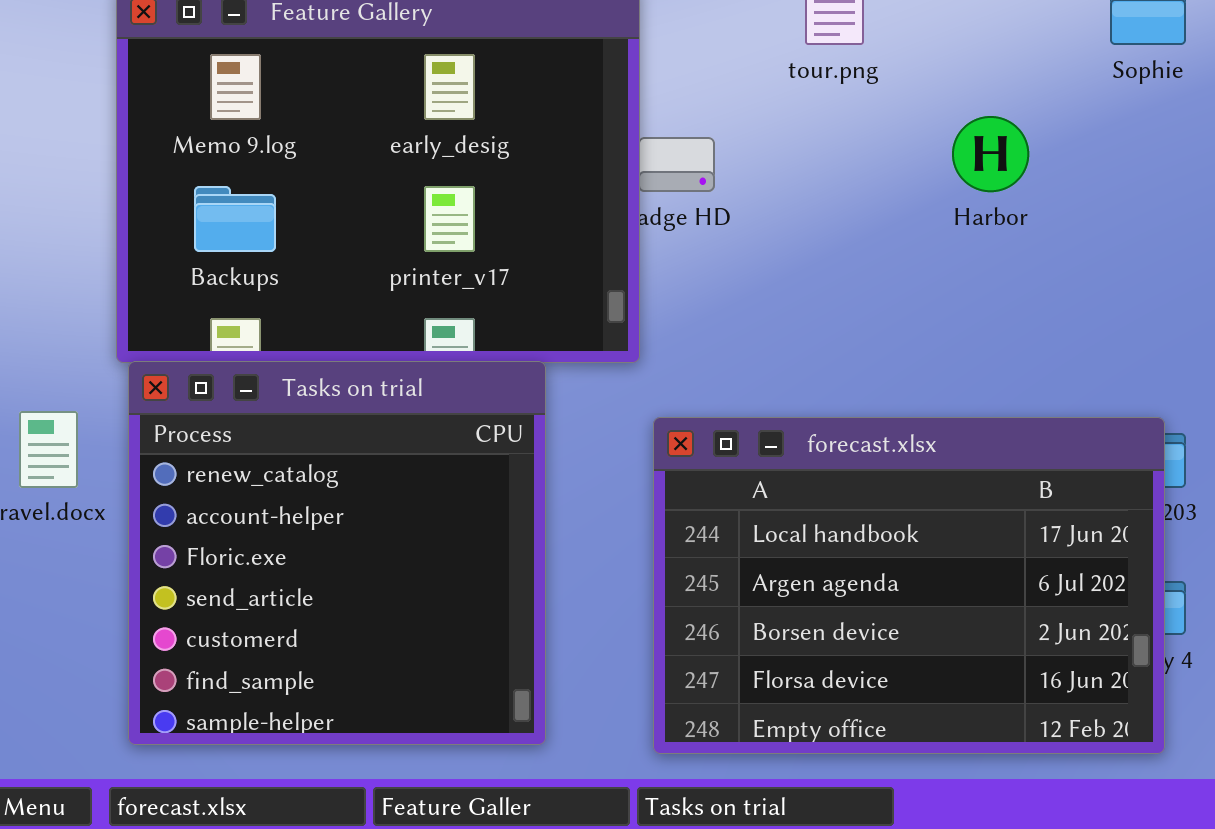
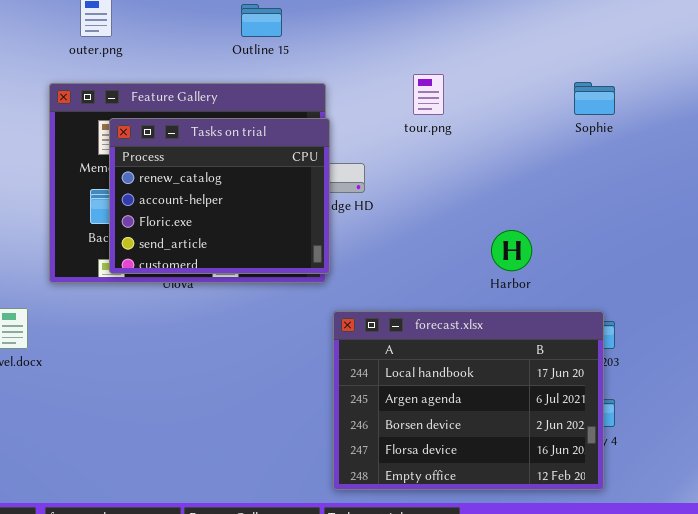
Harbor: [952,116,1029,192] -> [491,230,532,271], moved
Tasks on trial: [128,361,546,745] -> [109,118,330,274], moved, resized

